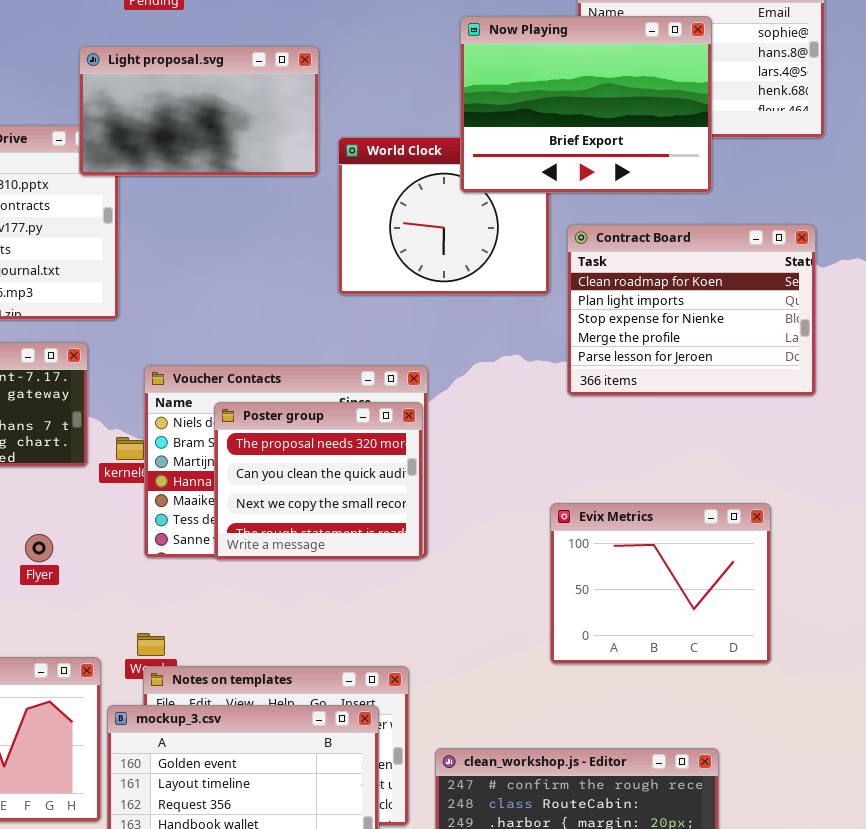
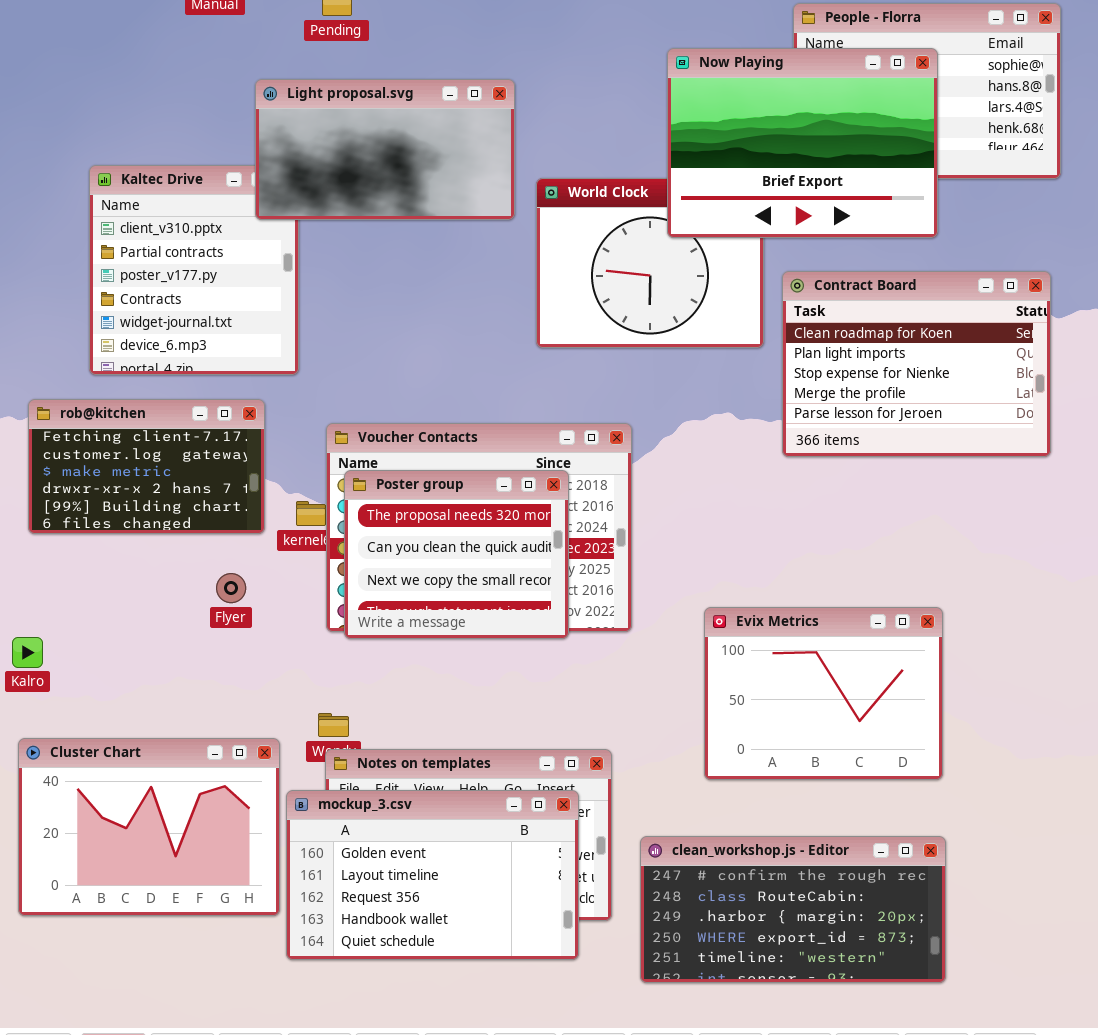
Poster group: [214,402,423,560] -> [344,470,569,639], moved
Evix Metrics: [550,503,771,664] -> [704,607,943,780], moved
Flyer: [25,534,53,562] -> [216,573,246,603], moved

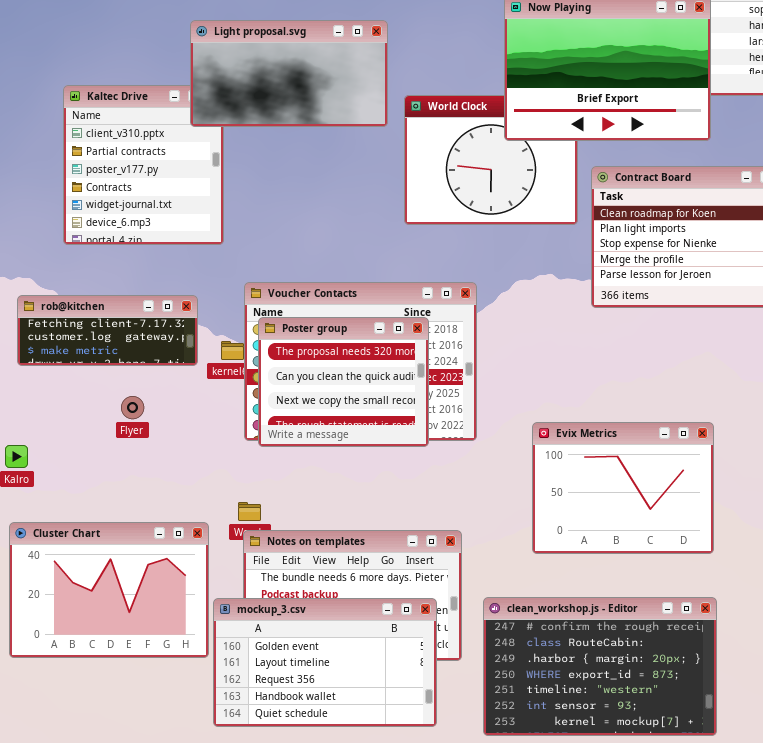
rob@kitchen: [28,399,265,534] -> [17,295,198,366], resized
Flyer: [216,573,246,603] -> [121,396,144,419], moved
mockup_3.csv: [286,790,579,960] -> [213,598,437,727], moved
clean_workshop.js - Editor: [640,836,946,983] -> [483,597,717,736], resized

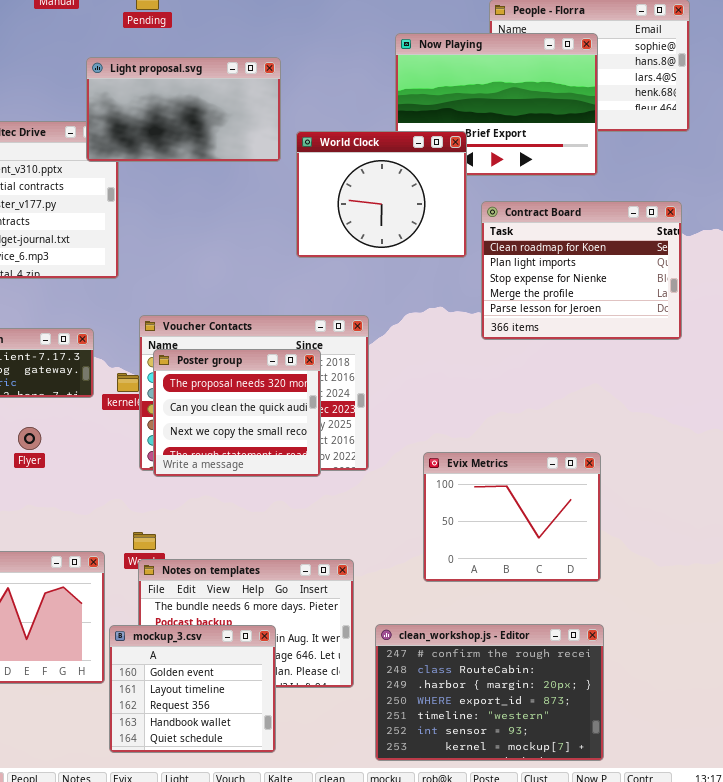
World Clock: [404,95,578,225] -> [296,131,467,258], raised
mockup_3.csv: [213,598,437,727] -> [109,625,276,753], resized

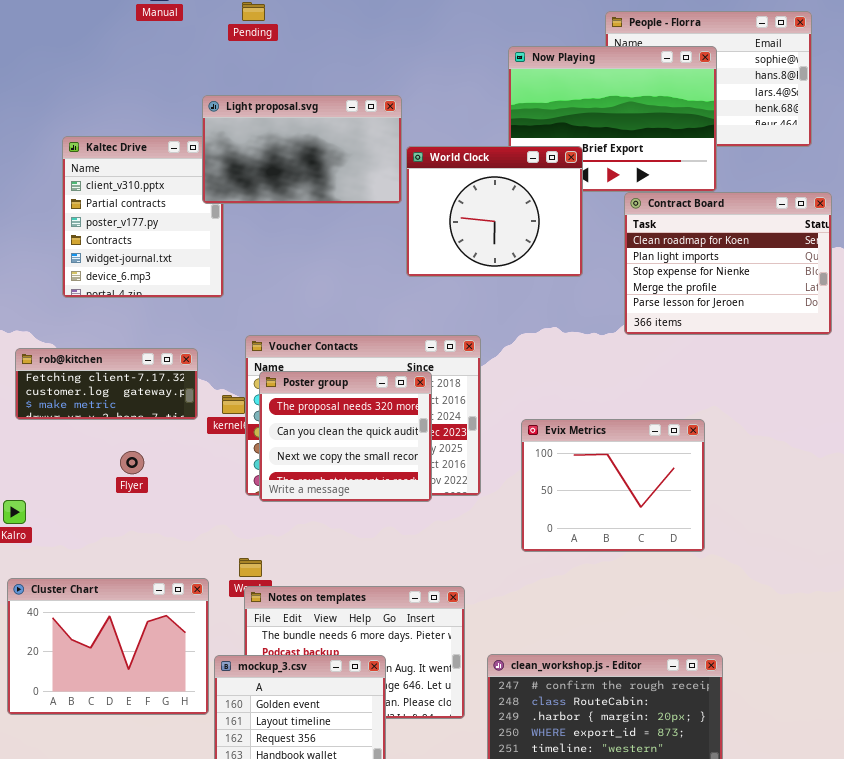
Light proposal.svg: [86,57,281,162] -> [202,95,402,204], moved
Contract Board: [481,201,682,340] -> [624,192,832,335], moved
Evix Metrics: [423,452,601,582] -> [521,419,705,552], moved

